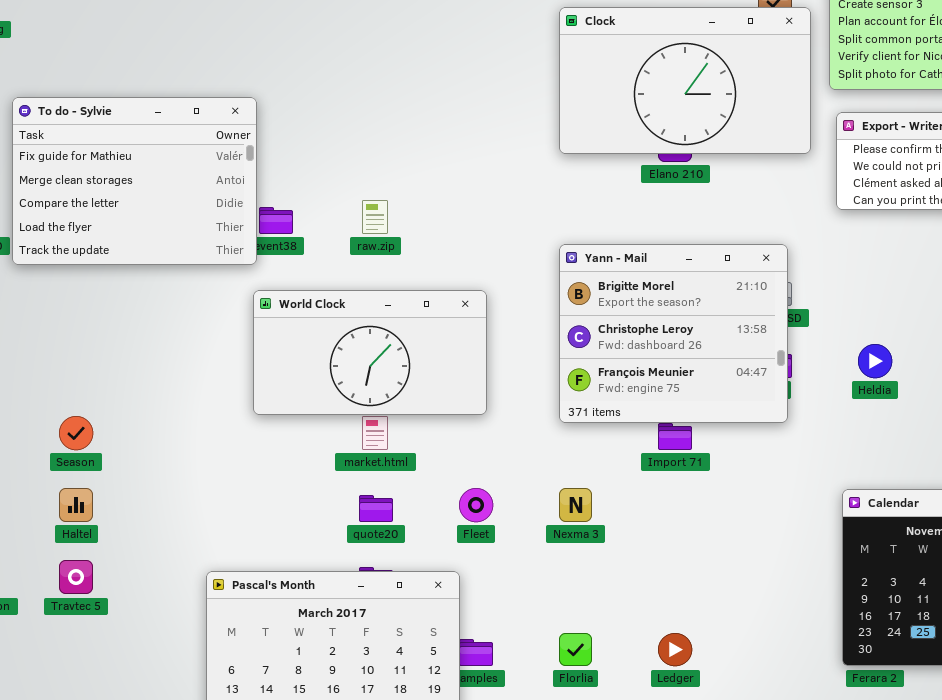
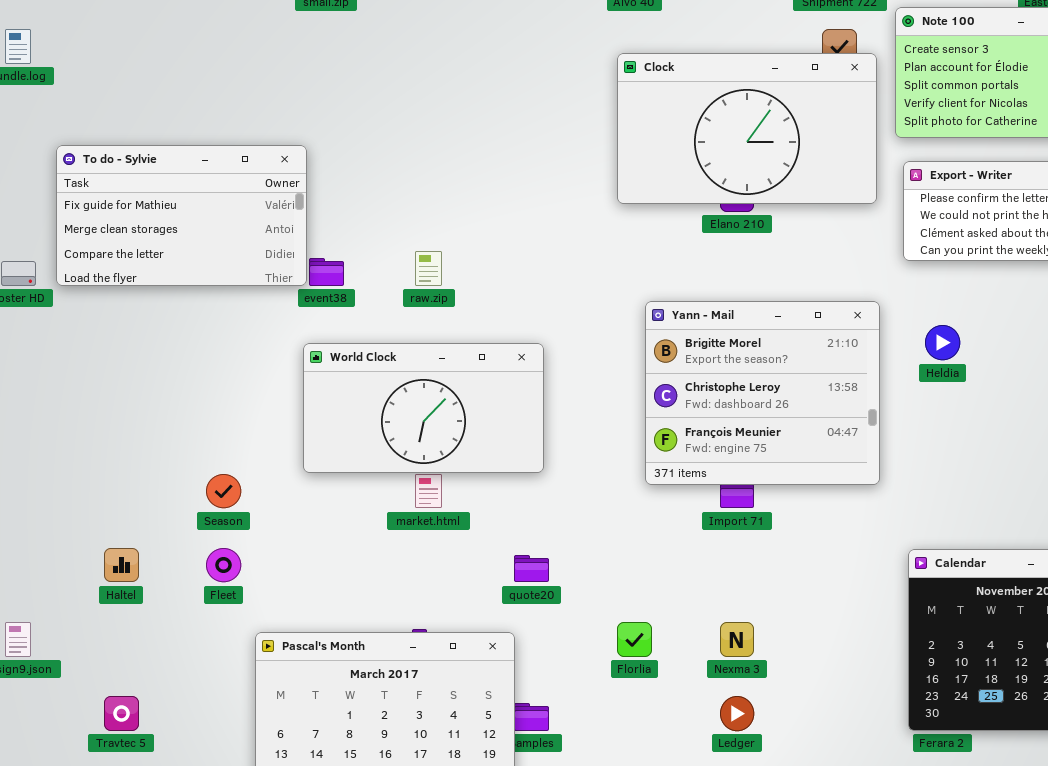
To do - Sylvie: [12,97,257,265] -> [56,145,307,286], resized
Yann - Mail: [559,244,788,423] -> [645,301,880,485], moved
Heldia: [858,344,892,378] -> [925,325,960,360], moved
Season: [59,416,93,450] -> [206,474,241,508], moved
Fleet: [459,488,493,522] -> [206,548,241,582], moved
Nexma 3: [559,488,592,522] -> [720,622,754,657], moved
quote20: [359,495,393,522] -> [514,555,549,582], moved
Travtec 5: [59,560,93,594] -> [104,696,139,731], moved
Florlia: [559,633,592,666] -> [617,622,652,657], moved

